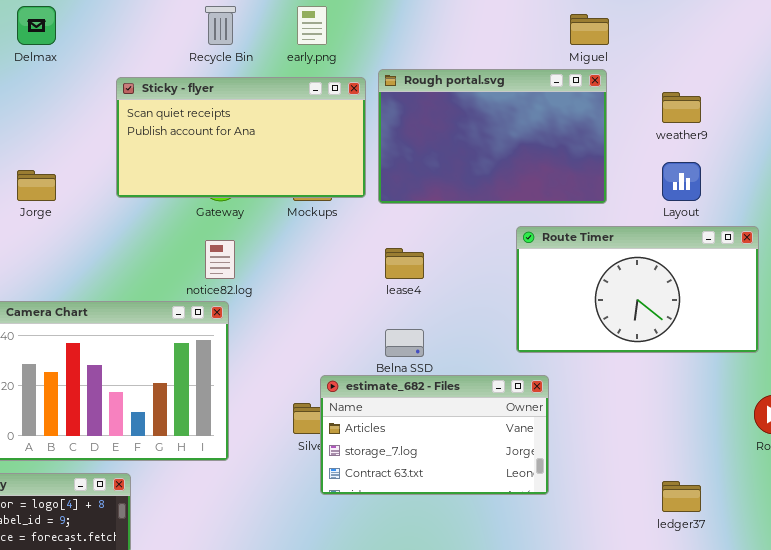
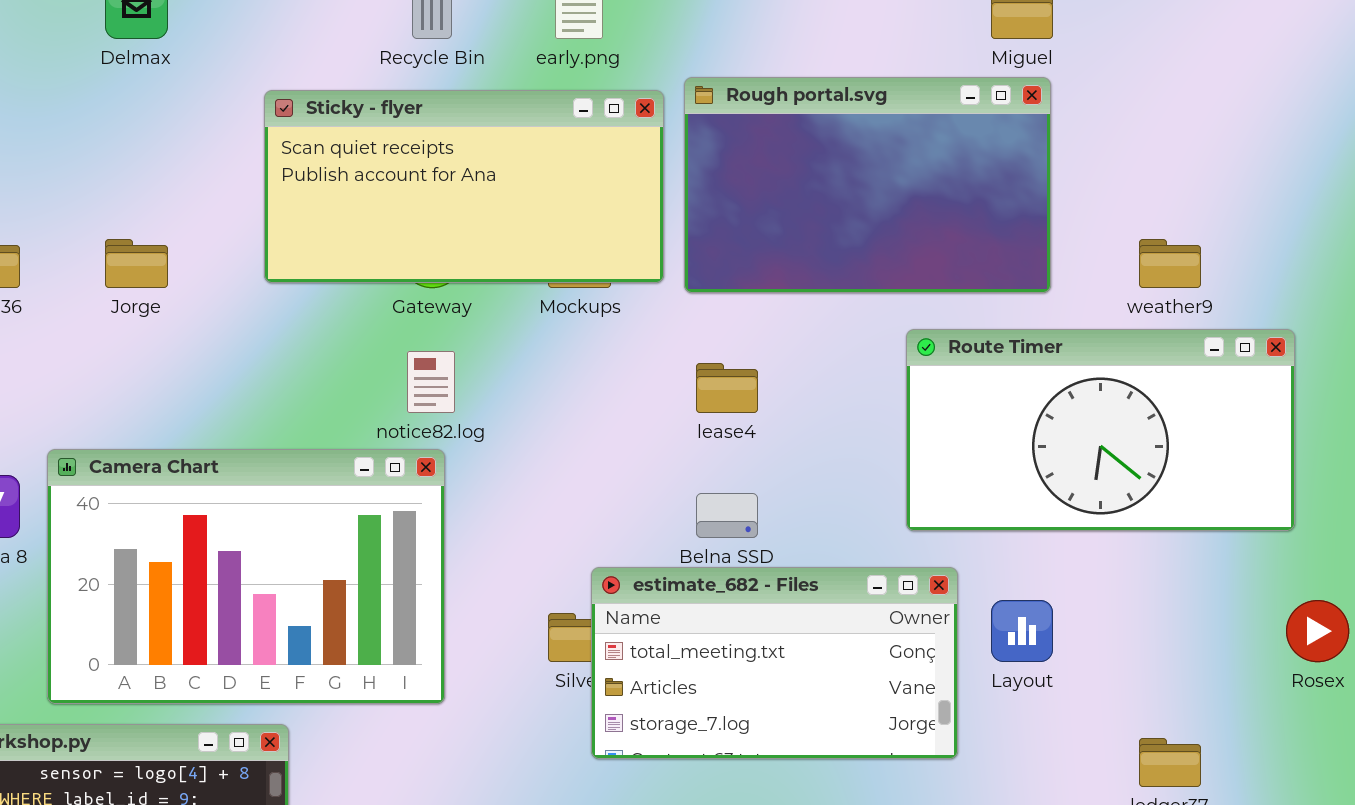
weather9: [662,92,701,123] -> [1139,239,1201,288], moved
Layout: [662,162,701,201] -> [991,600,1053,662], moved
estimate_682 - Files: [320,375,549,495] -> [591,567,958,759], scrolled up 1 row

